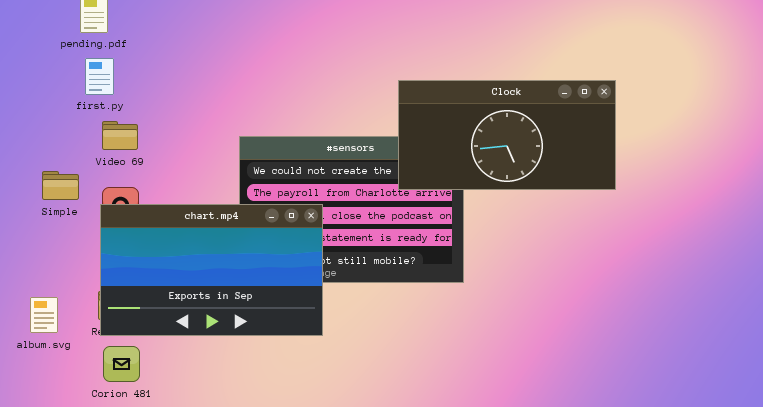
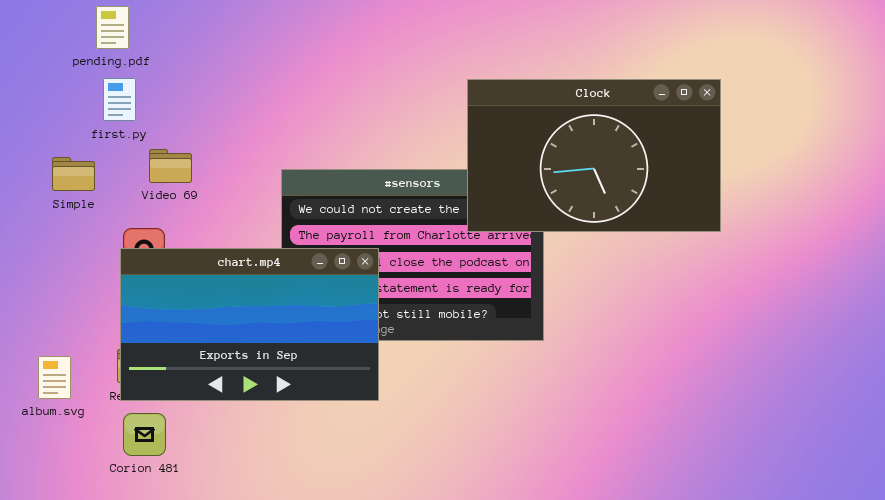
Clock: [398,80,616,190] -> [467,79,721,232], resized
Video 69: [102,121,138,150] -> [149,149,192,183], moved
Simple: [42,171,79,200] -> [52,157,95,191], moved

